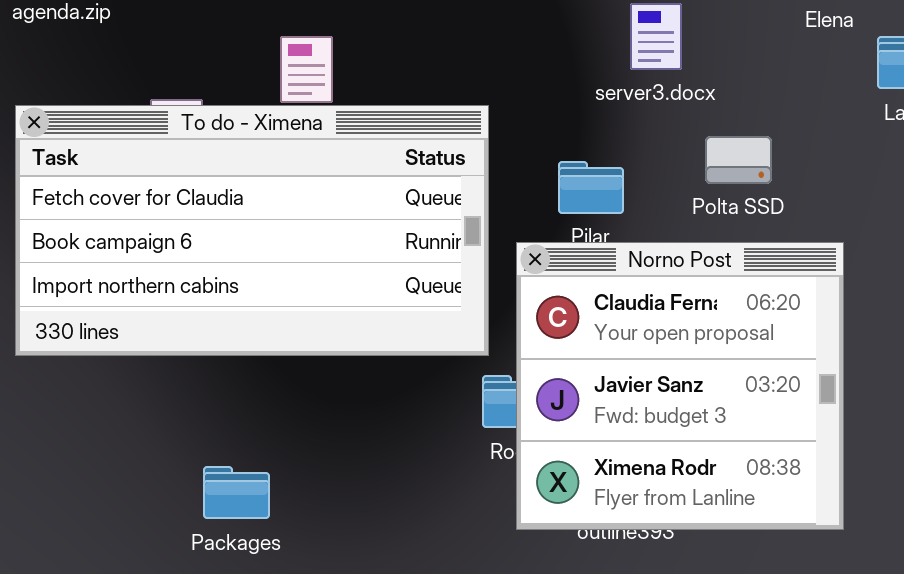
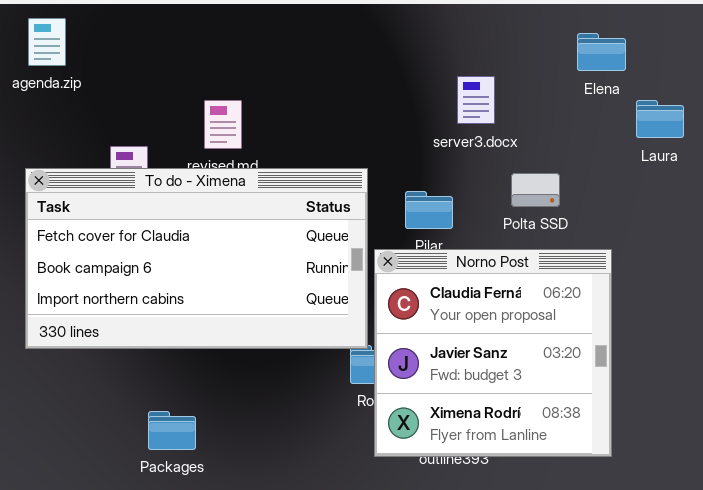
To do - Ximena: [15,105,489,356] -> [25,168,368,349], moved

